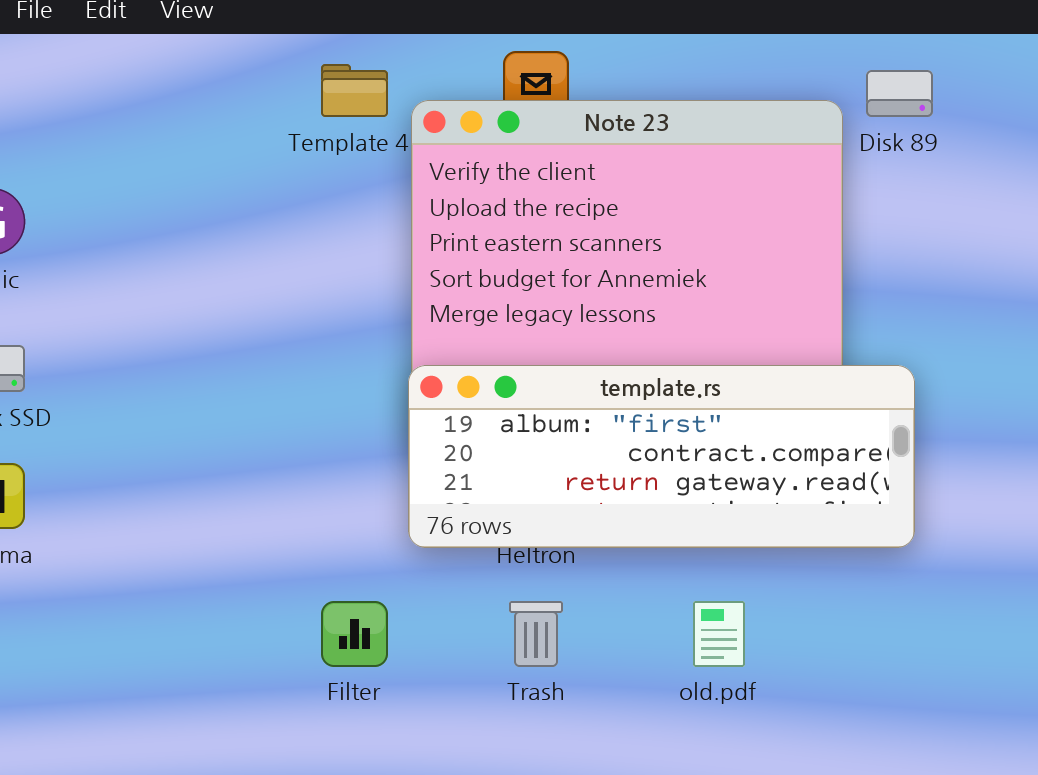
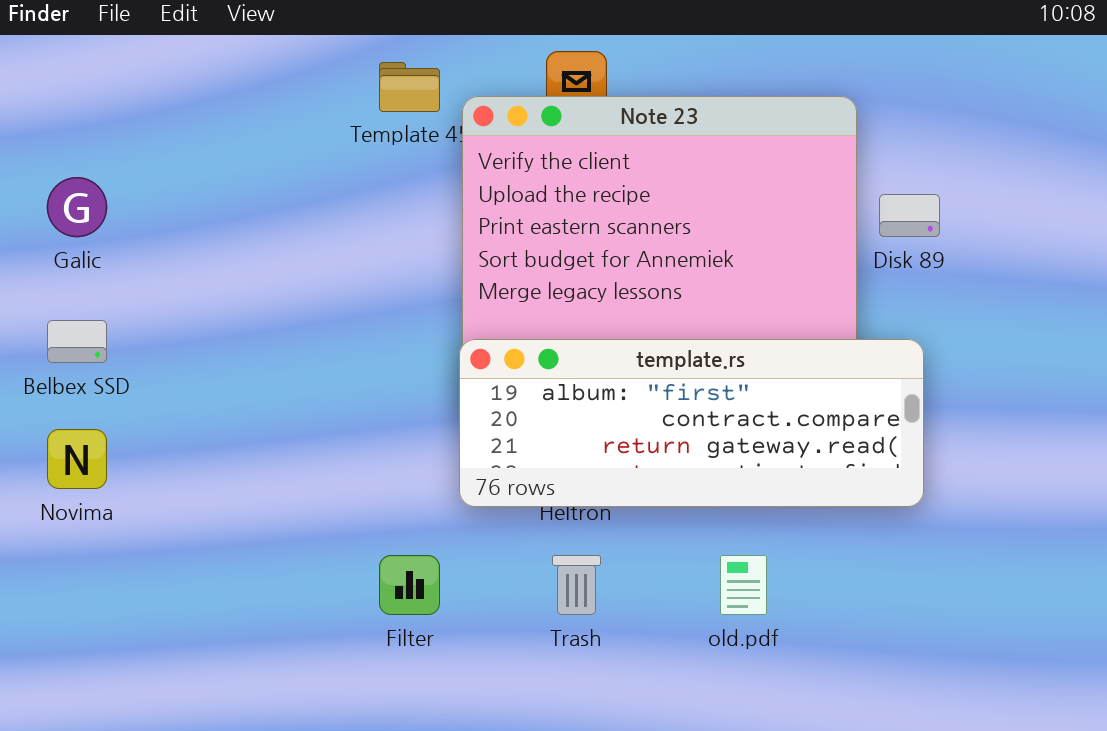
Disk 89: [866,70,933,117] -> [879,194,940,237], moved

